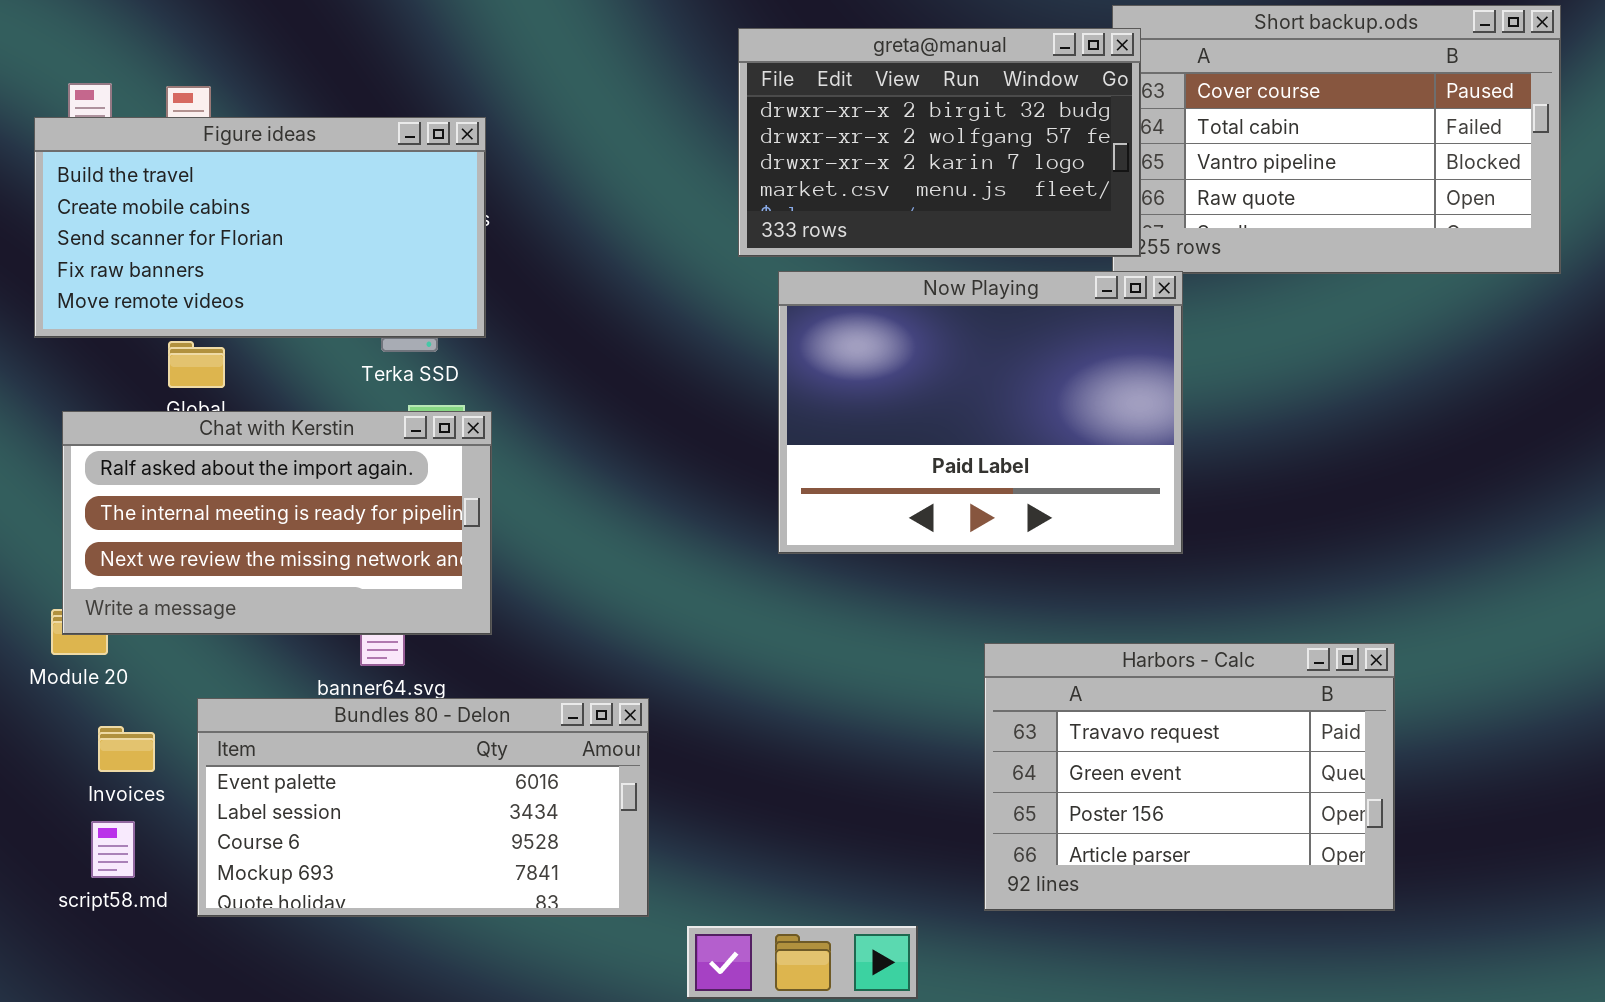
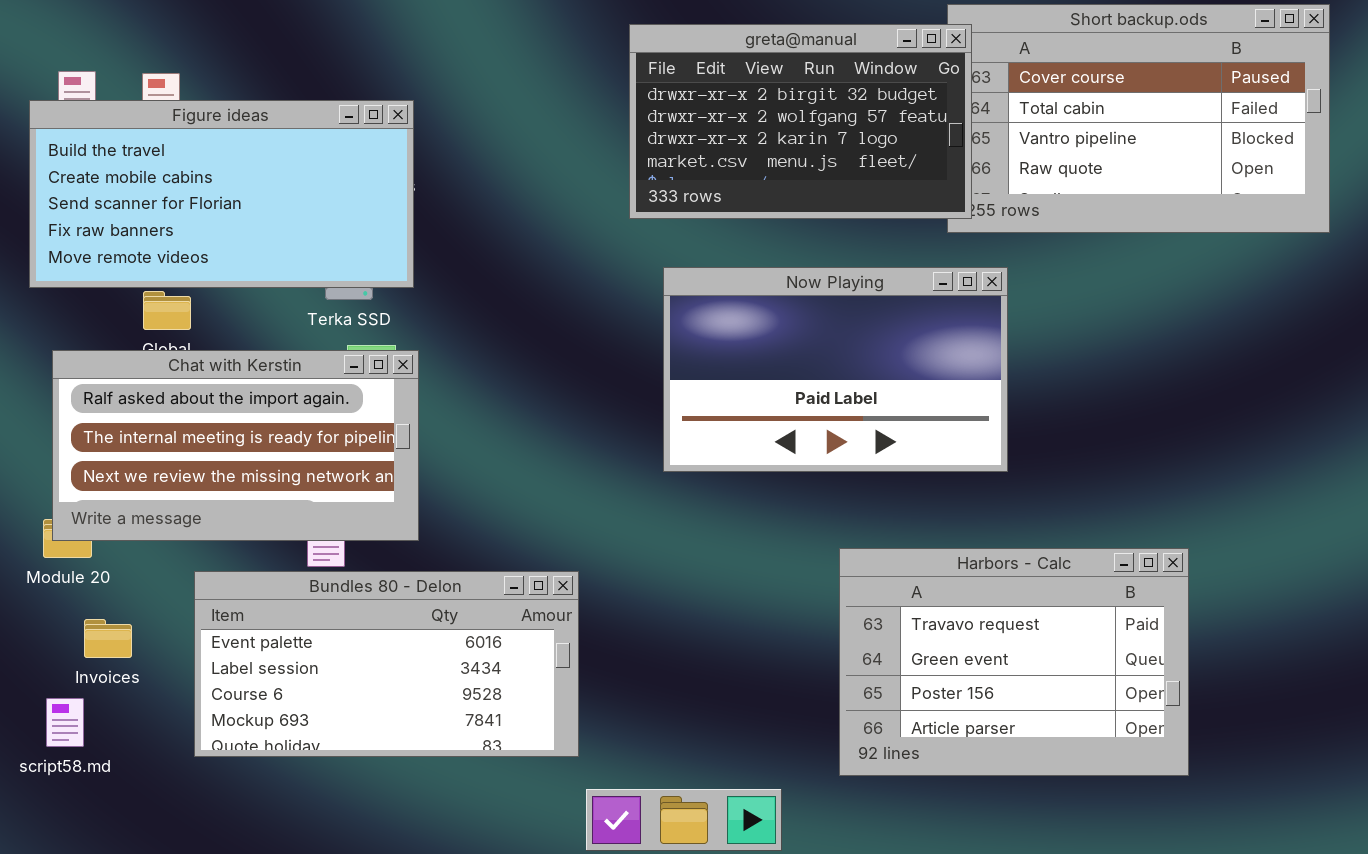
Now Playing: [778,271,1183,554] -> [663,267,1008,472], resized
Bundles 80 - Delon: [197,698,649,917] -> [194,571,579,757], moved
script58.md: [91,821,135,878] -> [46,698,84,747], moved

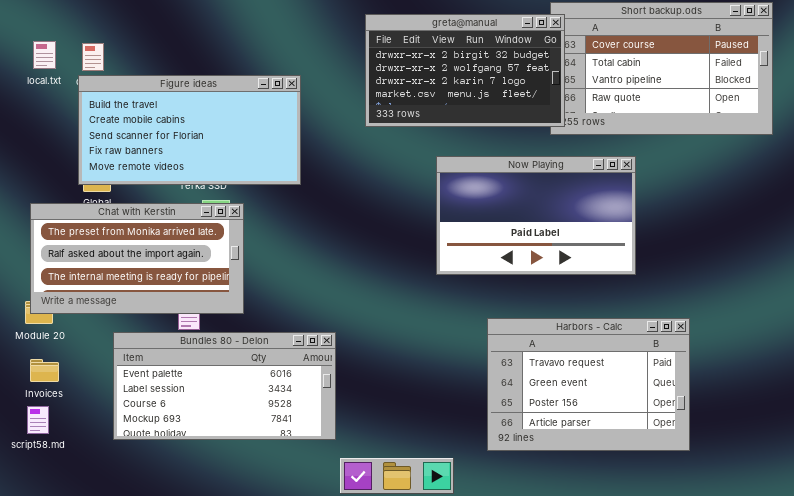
Figure ideas: [29,100,414,288] -> [78,75,301,185], moved
Now Playing: [663,267,1008,472] -> [436,156,636,275], moved
Chat with Kerstin: [52,350,419,541] -> [30,203,244,314], scrolled up 1 row
Invoices: [84,619,132,658] -> [30,359,59,382], moved

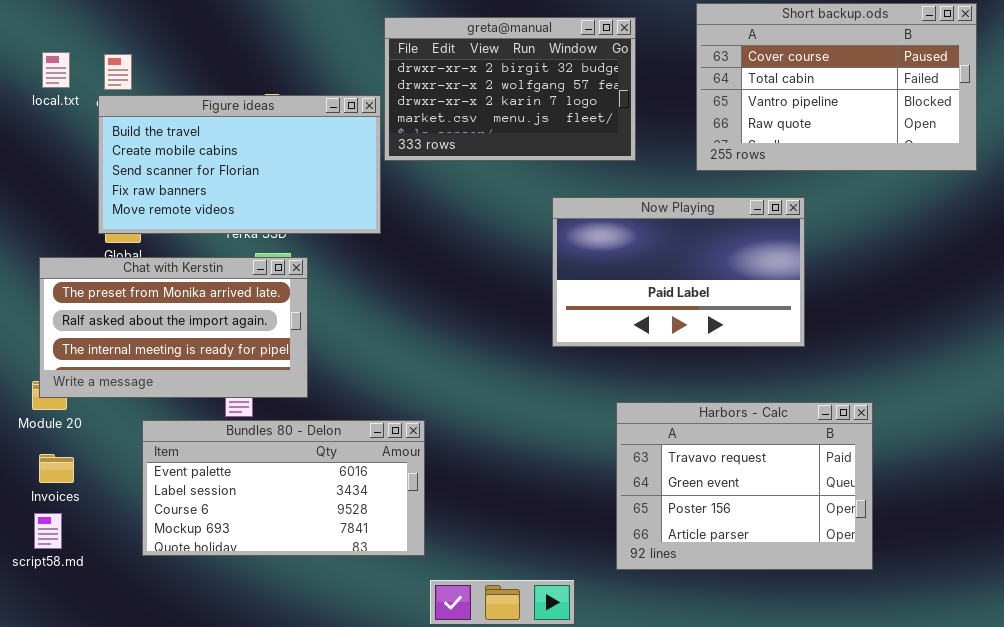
greta@manual: [365,14,565,127] -> [384,17,636,161], moved

